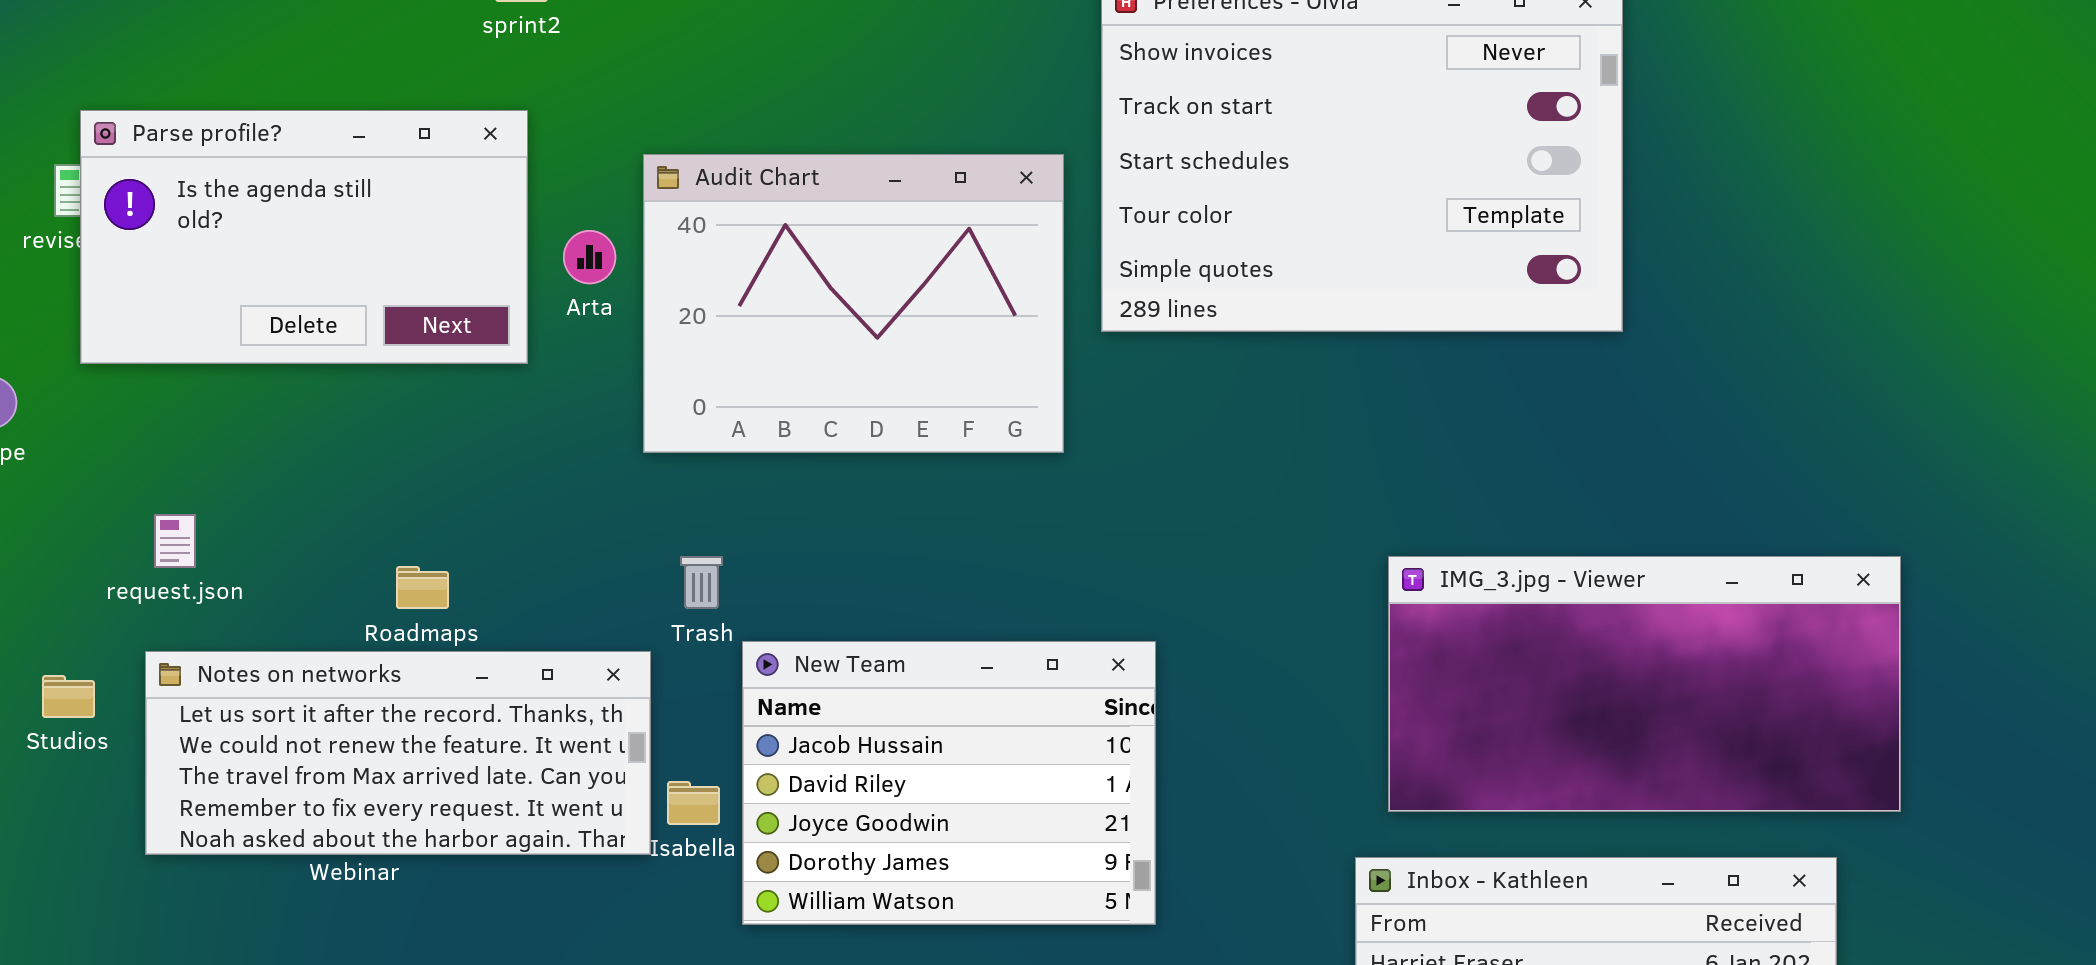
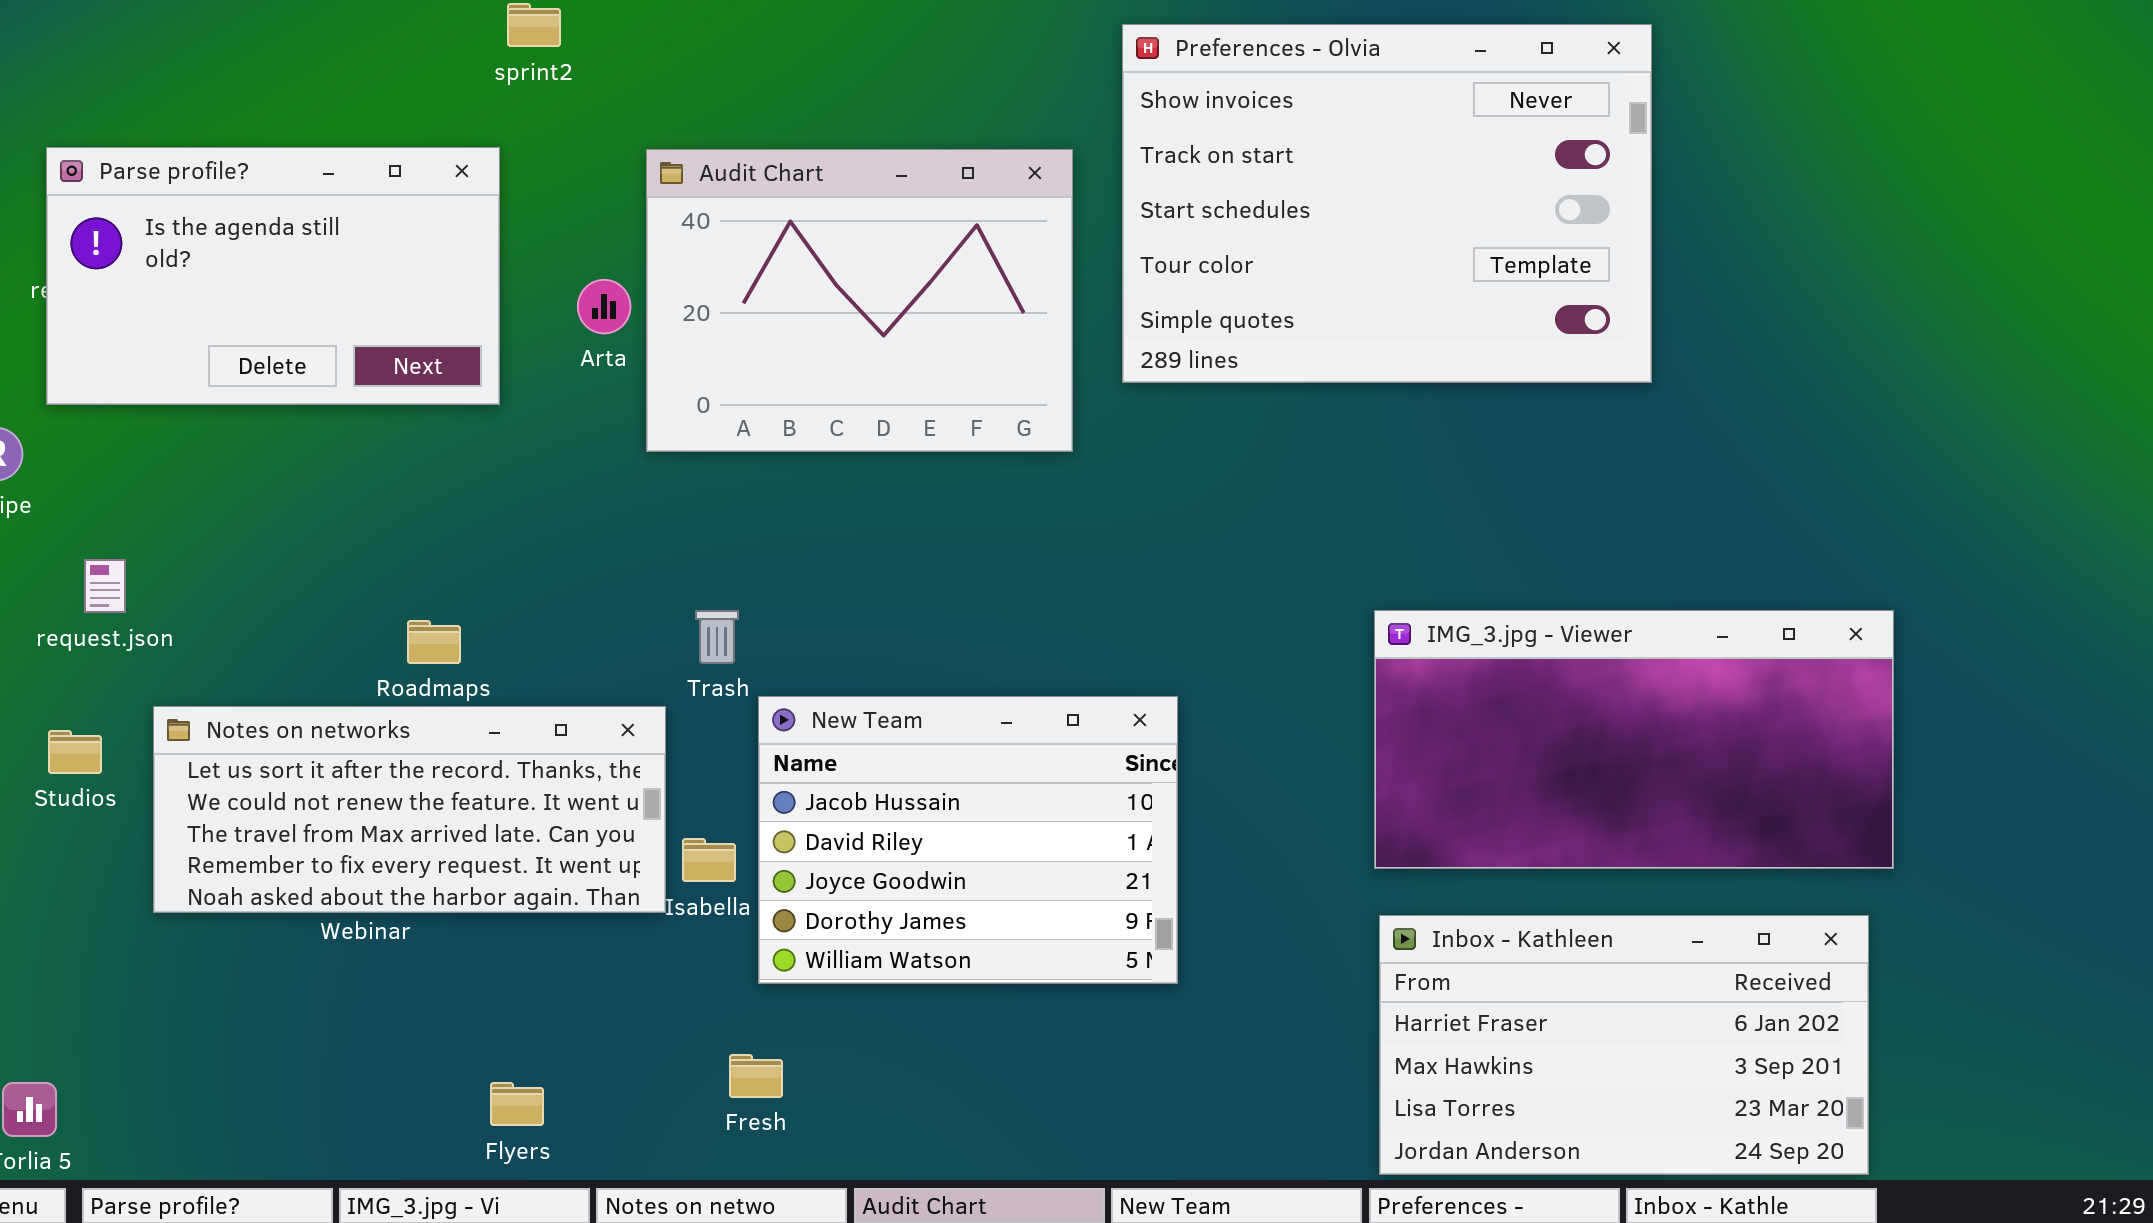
Parse profile?: [80,110,528,364] -> [46,147,500,405], moved
Audit Chart: [643,154,1064,453] -> [646,149,1073,452], moved
request.json: [154,514,196,568] -> [84,559,126,613], moved
IMG_3.jpg - Viewer: [1388,556,1901,812] -> [1374,610,1894,869], moved

